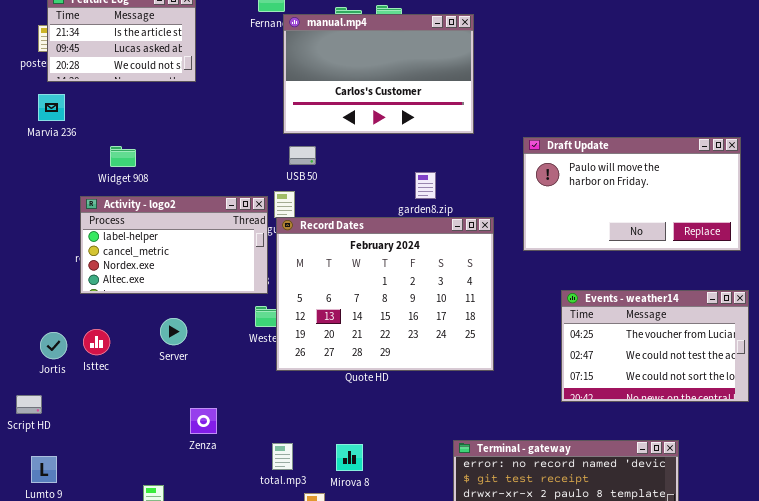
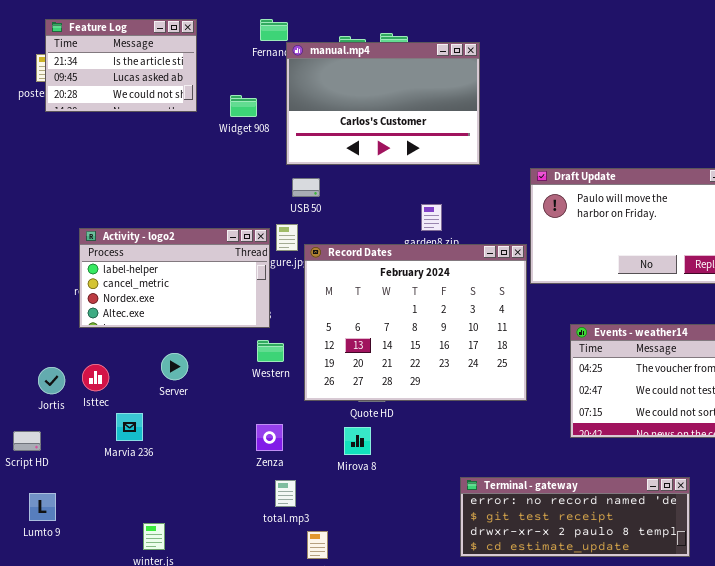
Marvia 236: [38,94,65,121] -> [116,413,143,441], moved
Widget 908: [110,146,136,167] -> [230,95,257,117], moved
Record Dates: [276,217,494,371] -> [304,244,527,401], moved
Zenza: [190,408,217,434] -> [256,424,283,451], moved
Mirova 8: [336,444,363,471] -> [344,427,371,455], moved

